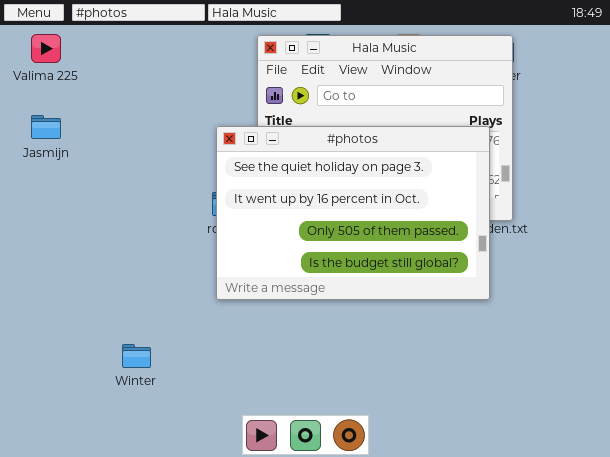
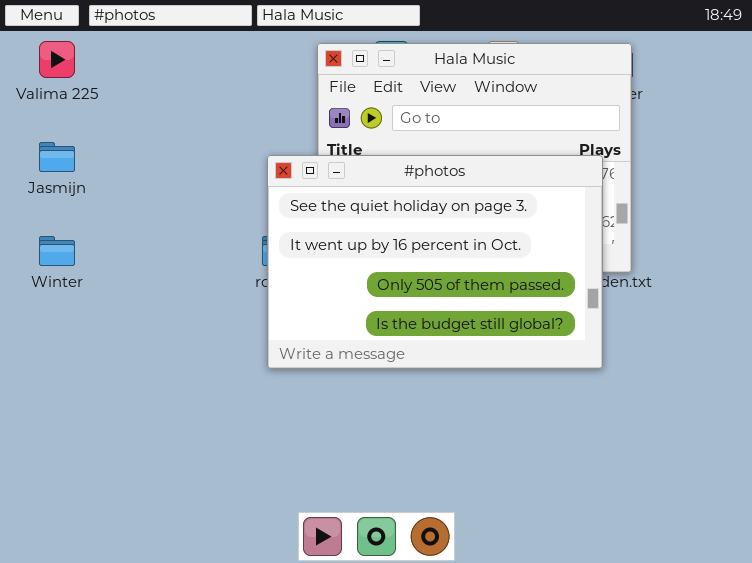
Winter: [122,344,151,368] -> [39,236,75,266], moved

